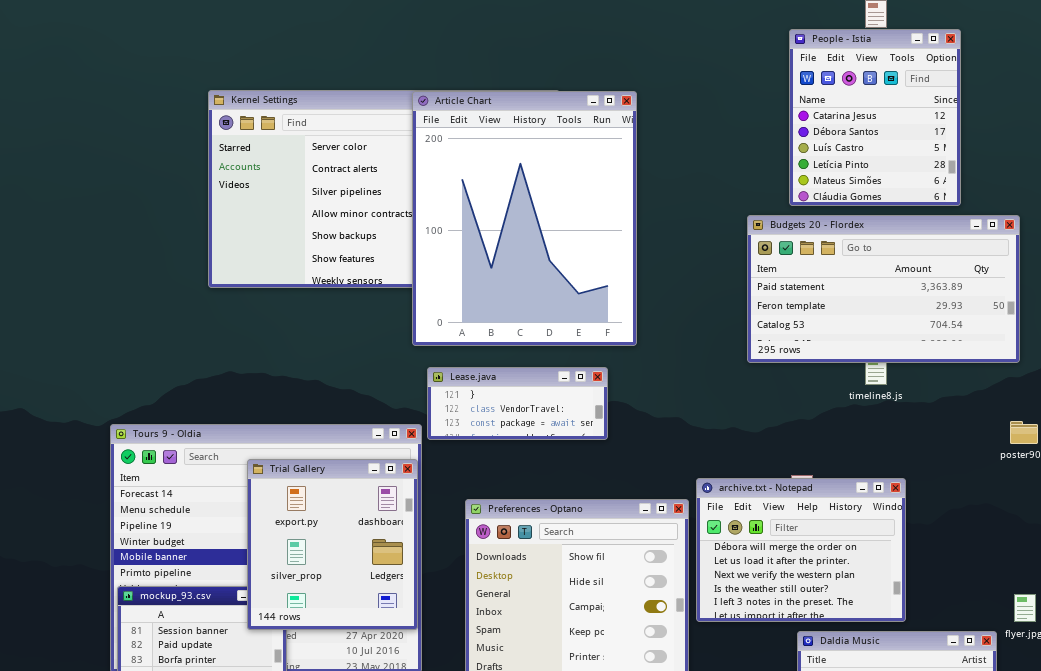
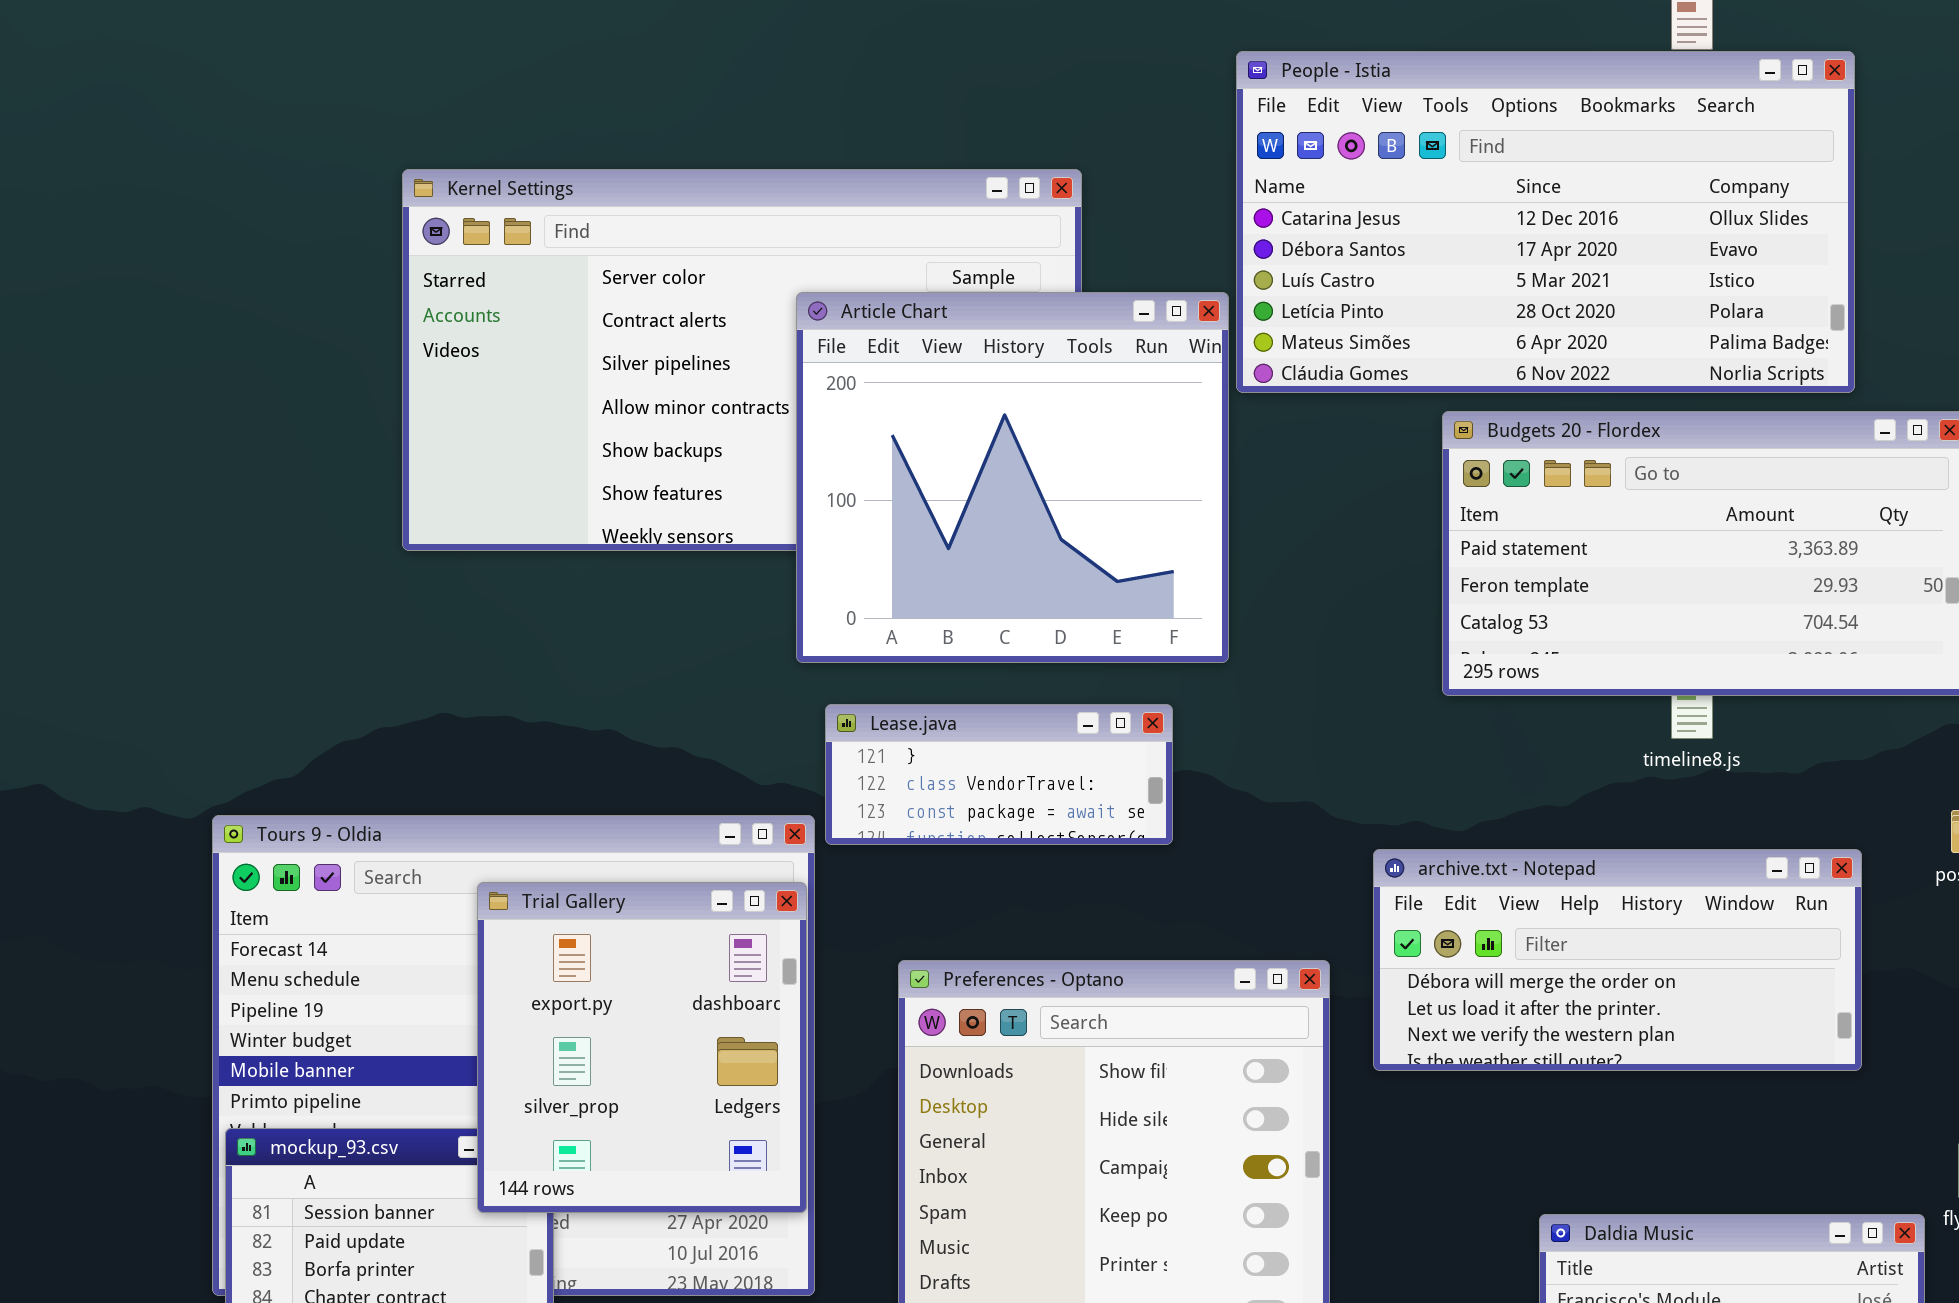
People - Istia: [789,29,961,206] -> [1236,51,1855,393], resized
Article Chart: [412,91,637,346] -> [796,292,1229,663], resized
archive.txt - Notepad: [696,478,906,622] -> [1373,849,1862,1071], moved, resized

